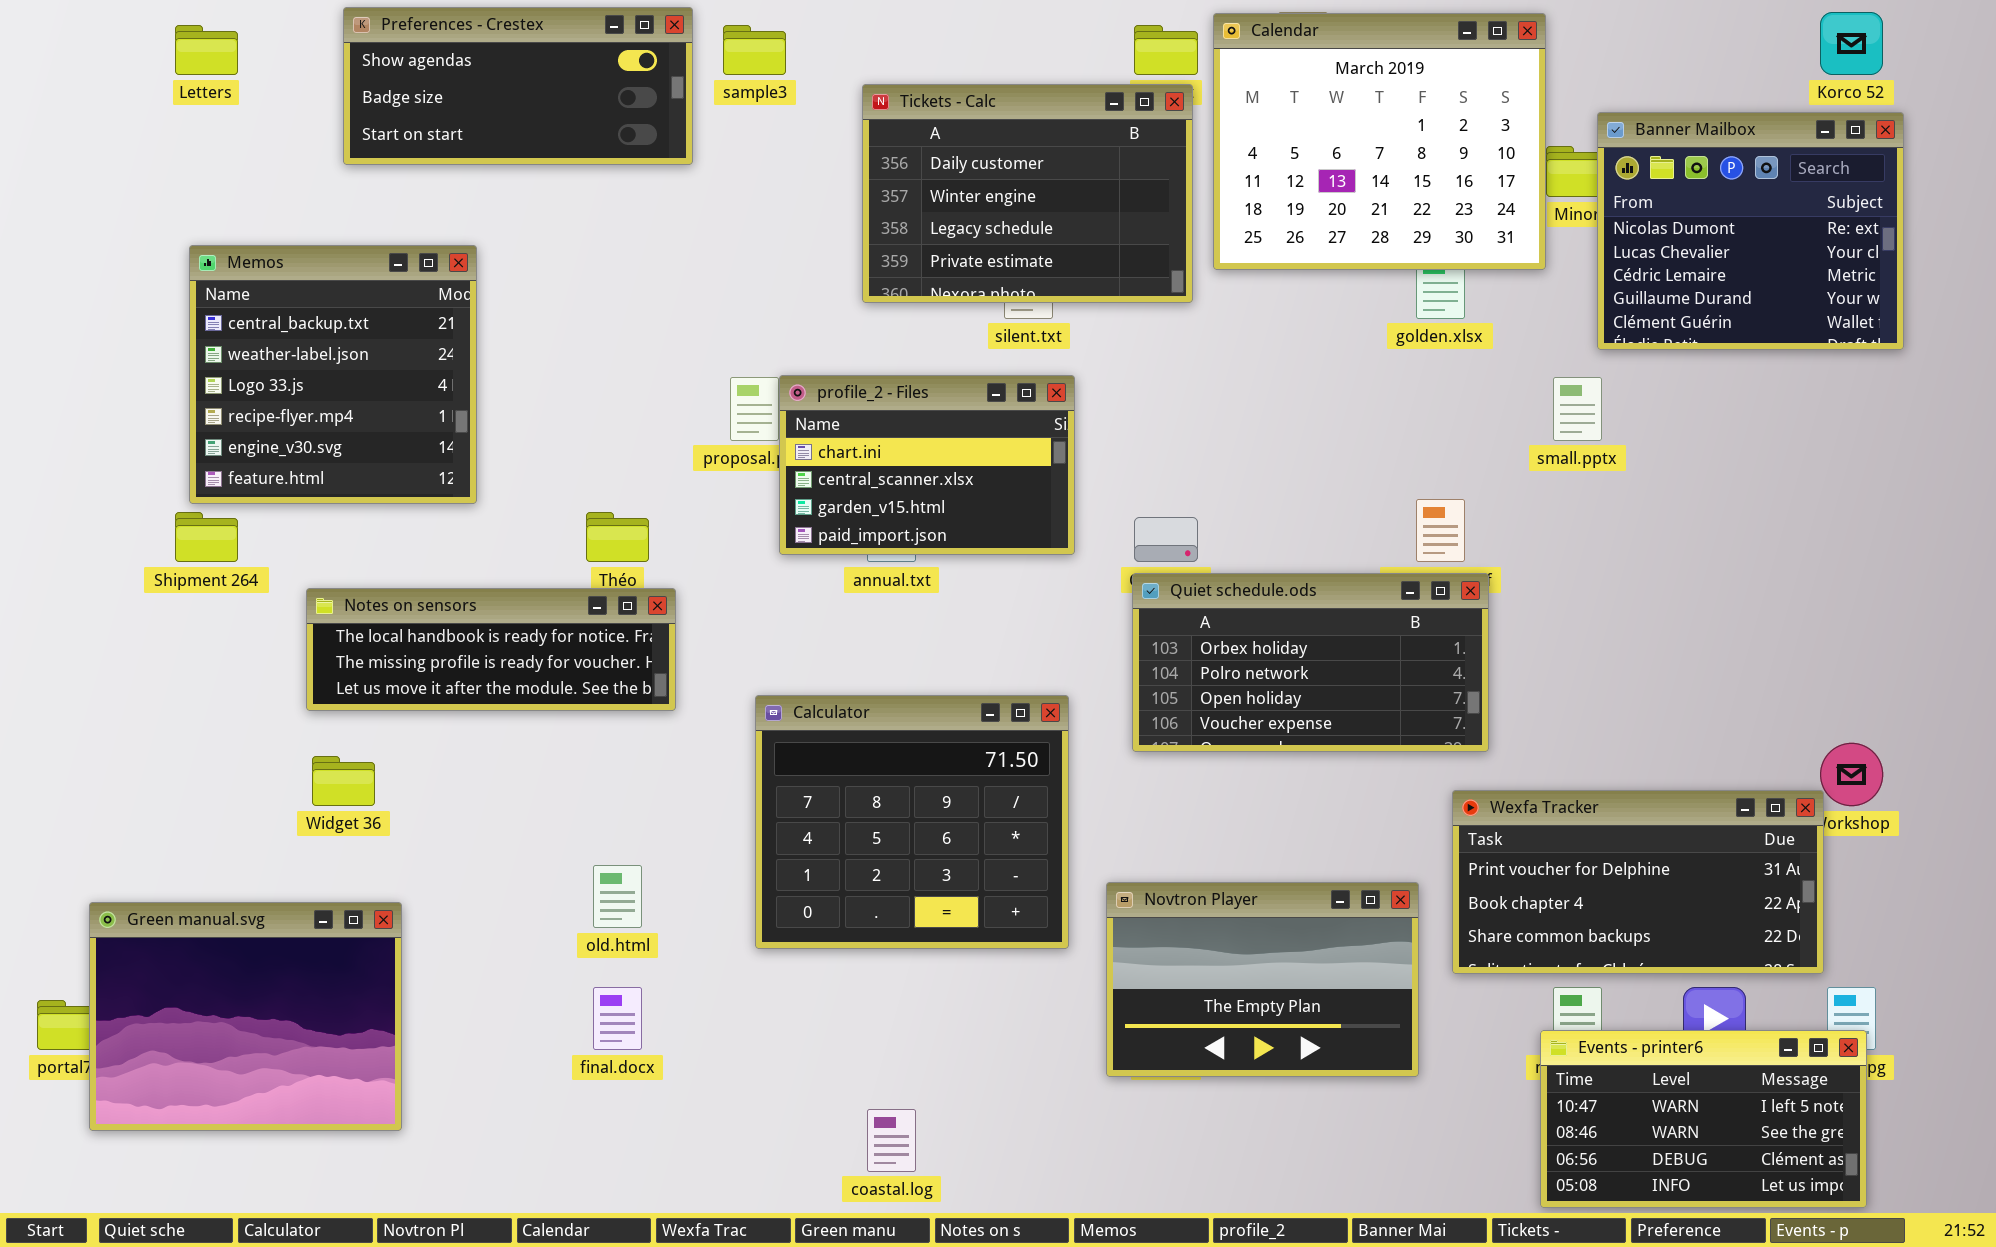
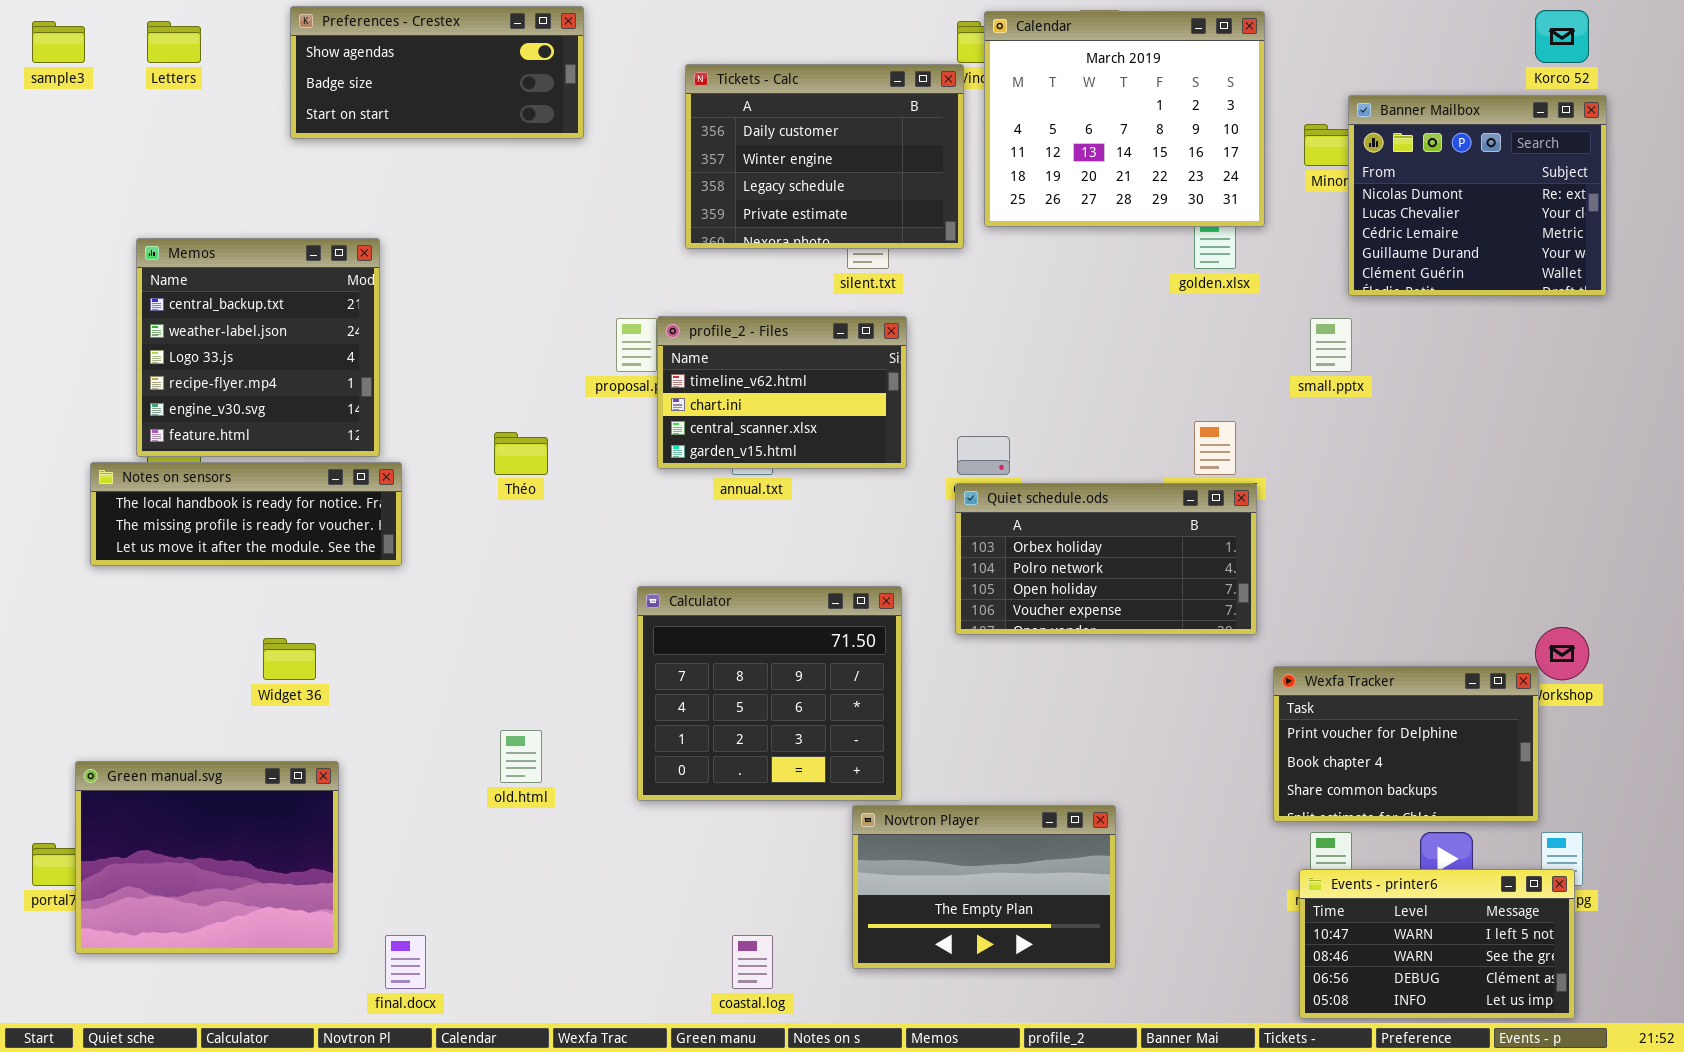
Calendar: [1213,13,1546,270] -> [984,11,1265,227], moved
sample3: [723,25,786,75] -> [32,21,85,63], moved
Tickets - Calc: [862,84,1193,303] -> [685,64,964,249], moved
Memos: [189,245,477,504] -> [136,238,380,457], moved
profile_2 - Files: [779,375,1075,555] -> [657,316,907,469], scrolled up 1 row
Notes on sensors: [306,588,676,711] -> [90,462,402,566], moved
Wexfa Tracker: [1452,790,1824,974] -> [1273,666,1539,822], resized
Novtron Player: [1106,882,1419,1077] -> [852,805,1116,969], moved
final.docx: [593,987,642,1050] -> [385,935,426,989], moved

